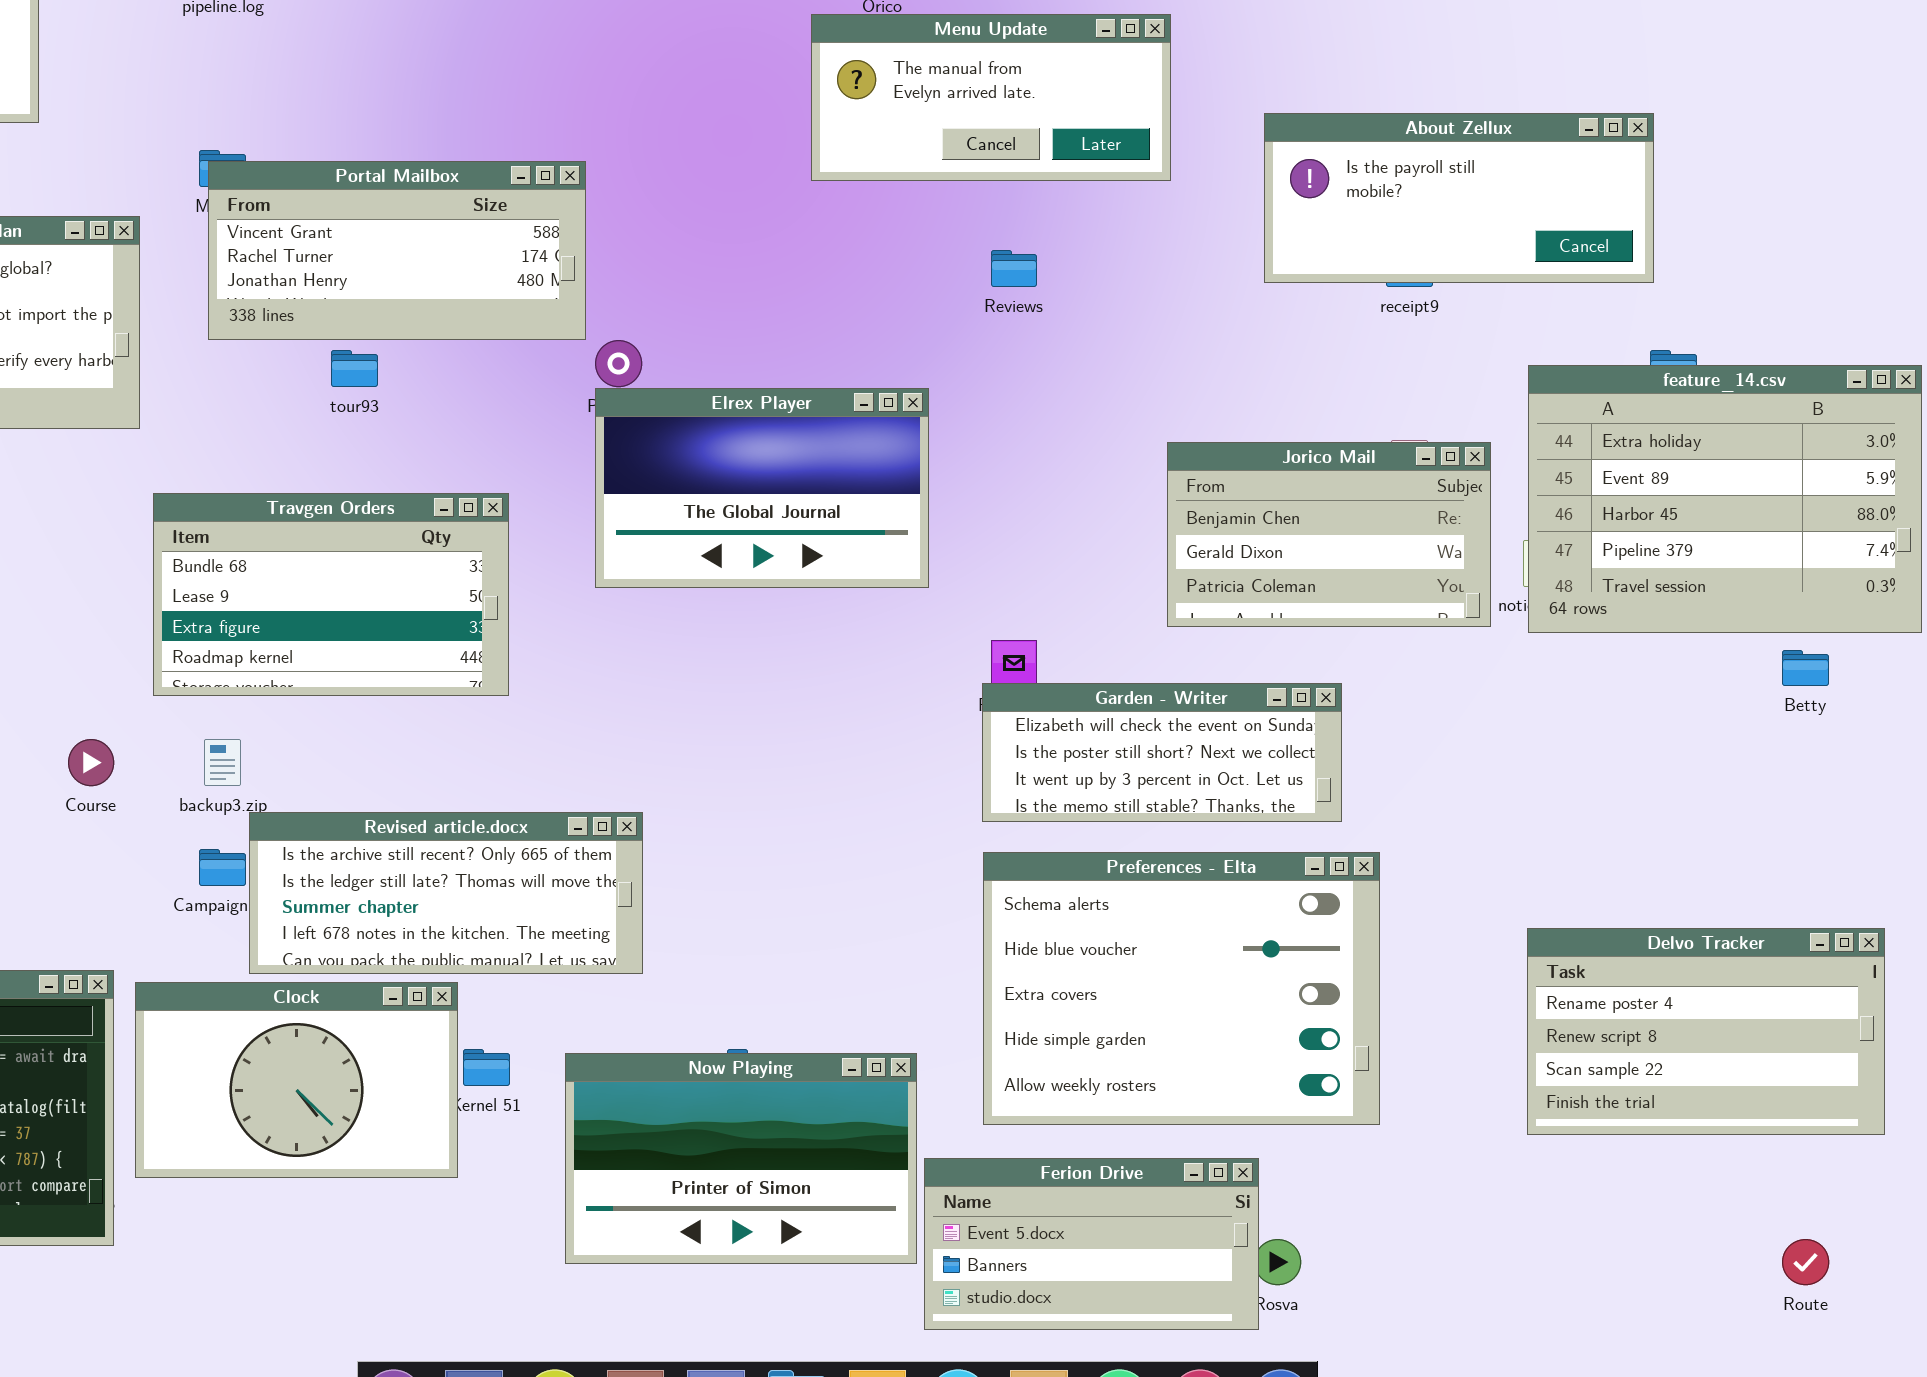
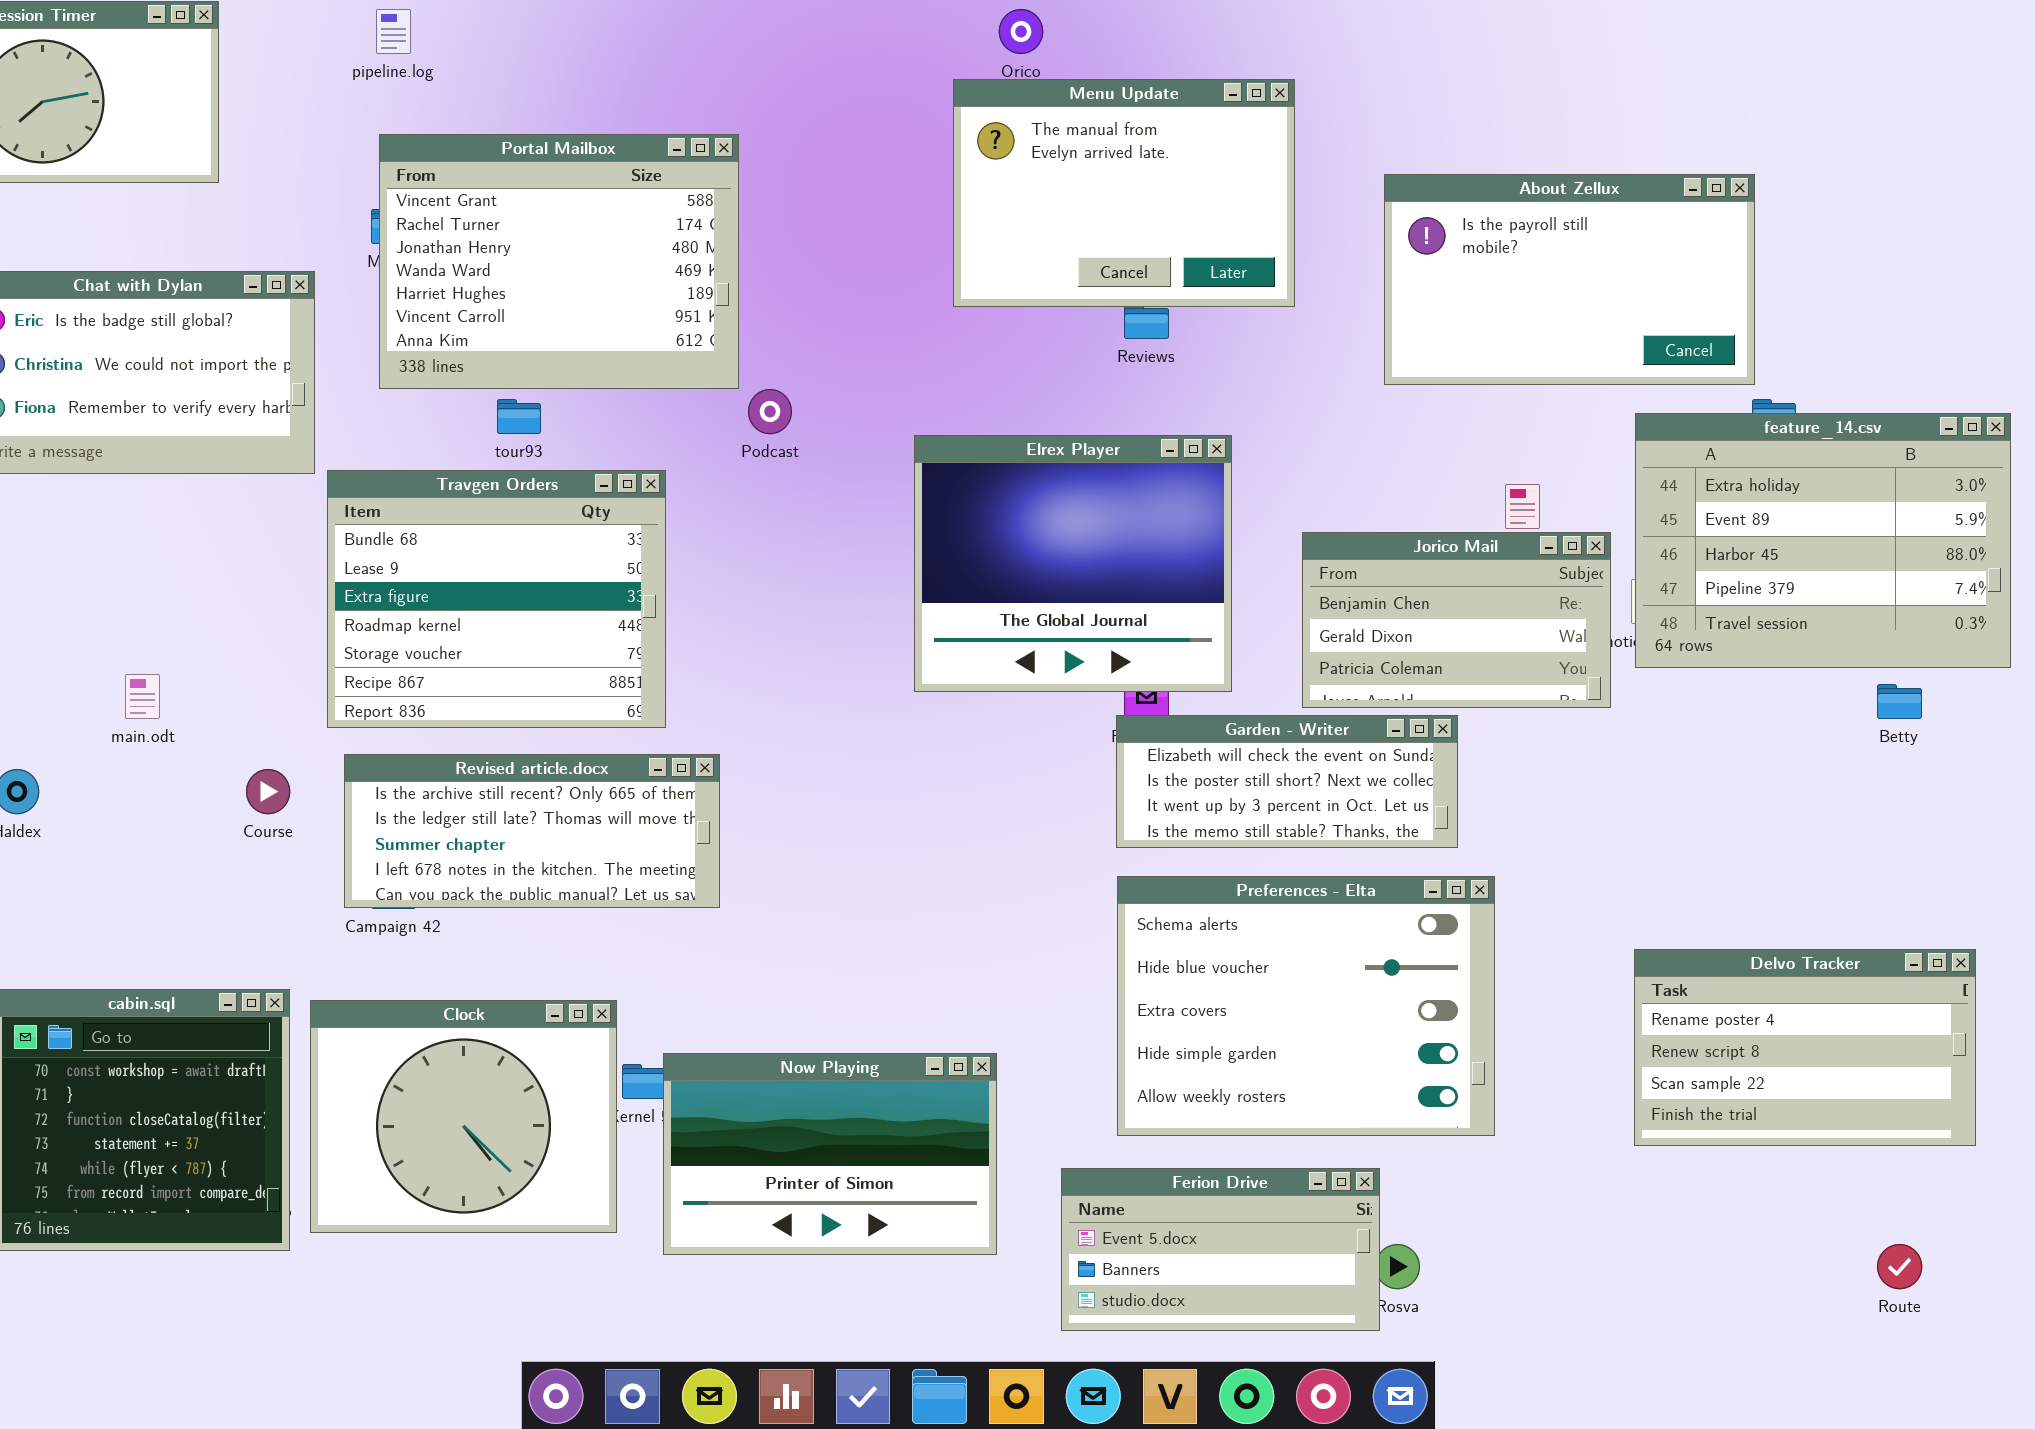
Menu Update: [811,14,1171,181] -> [953,79,1295,307], resized
About Zellux: [1264,113,1654,283] -> [1384,174,1755,385], resized
Portal Mailbox: [208,161,586,340] -> [379,134,739,389], resized
Elrex Player: [595,388,929,588] -> [914,435,1232,692], moved, resized
Jorico Mail: [1167,442,1491,627] -> [1302,532,1611,708], moved
Travgen Orders: [153,493,509,696] -> [327,470,666,728], resized
Revised article.docx: [249,812,643,974] -> [344,754,720,908], moved
Clock: [135,982,458,1178] -> [310,1000,617,1233], resized
Now Playing: [565,1053,917,1264] -> [663,1053,997,1255], moved

